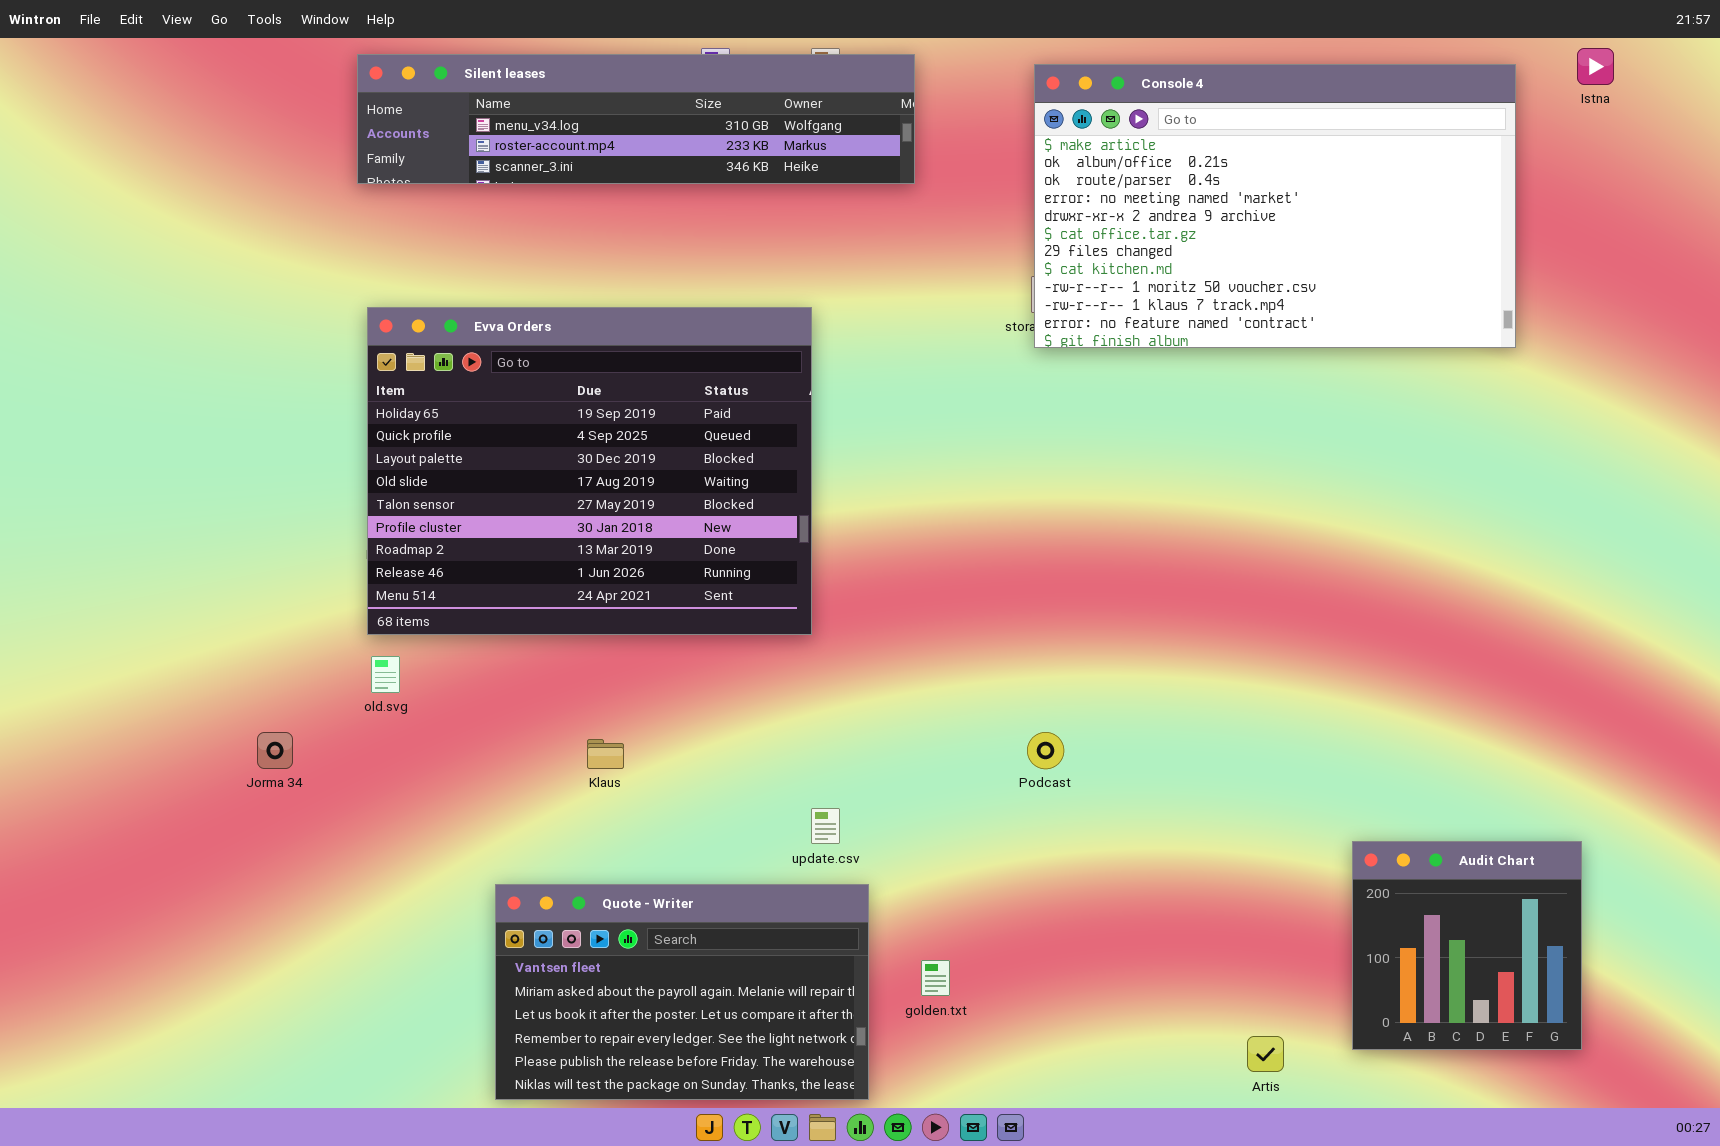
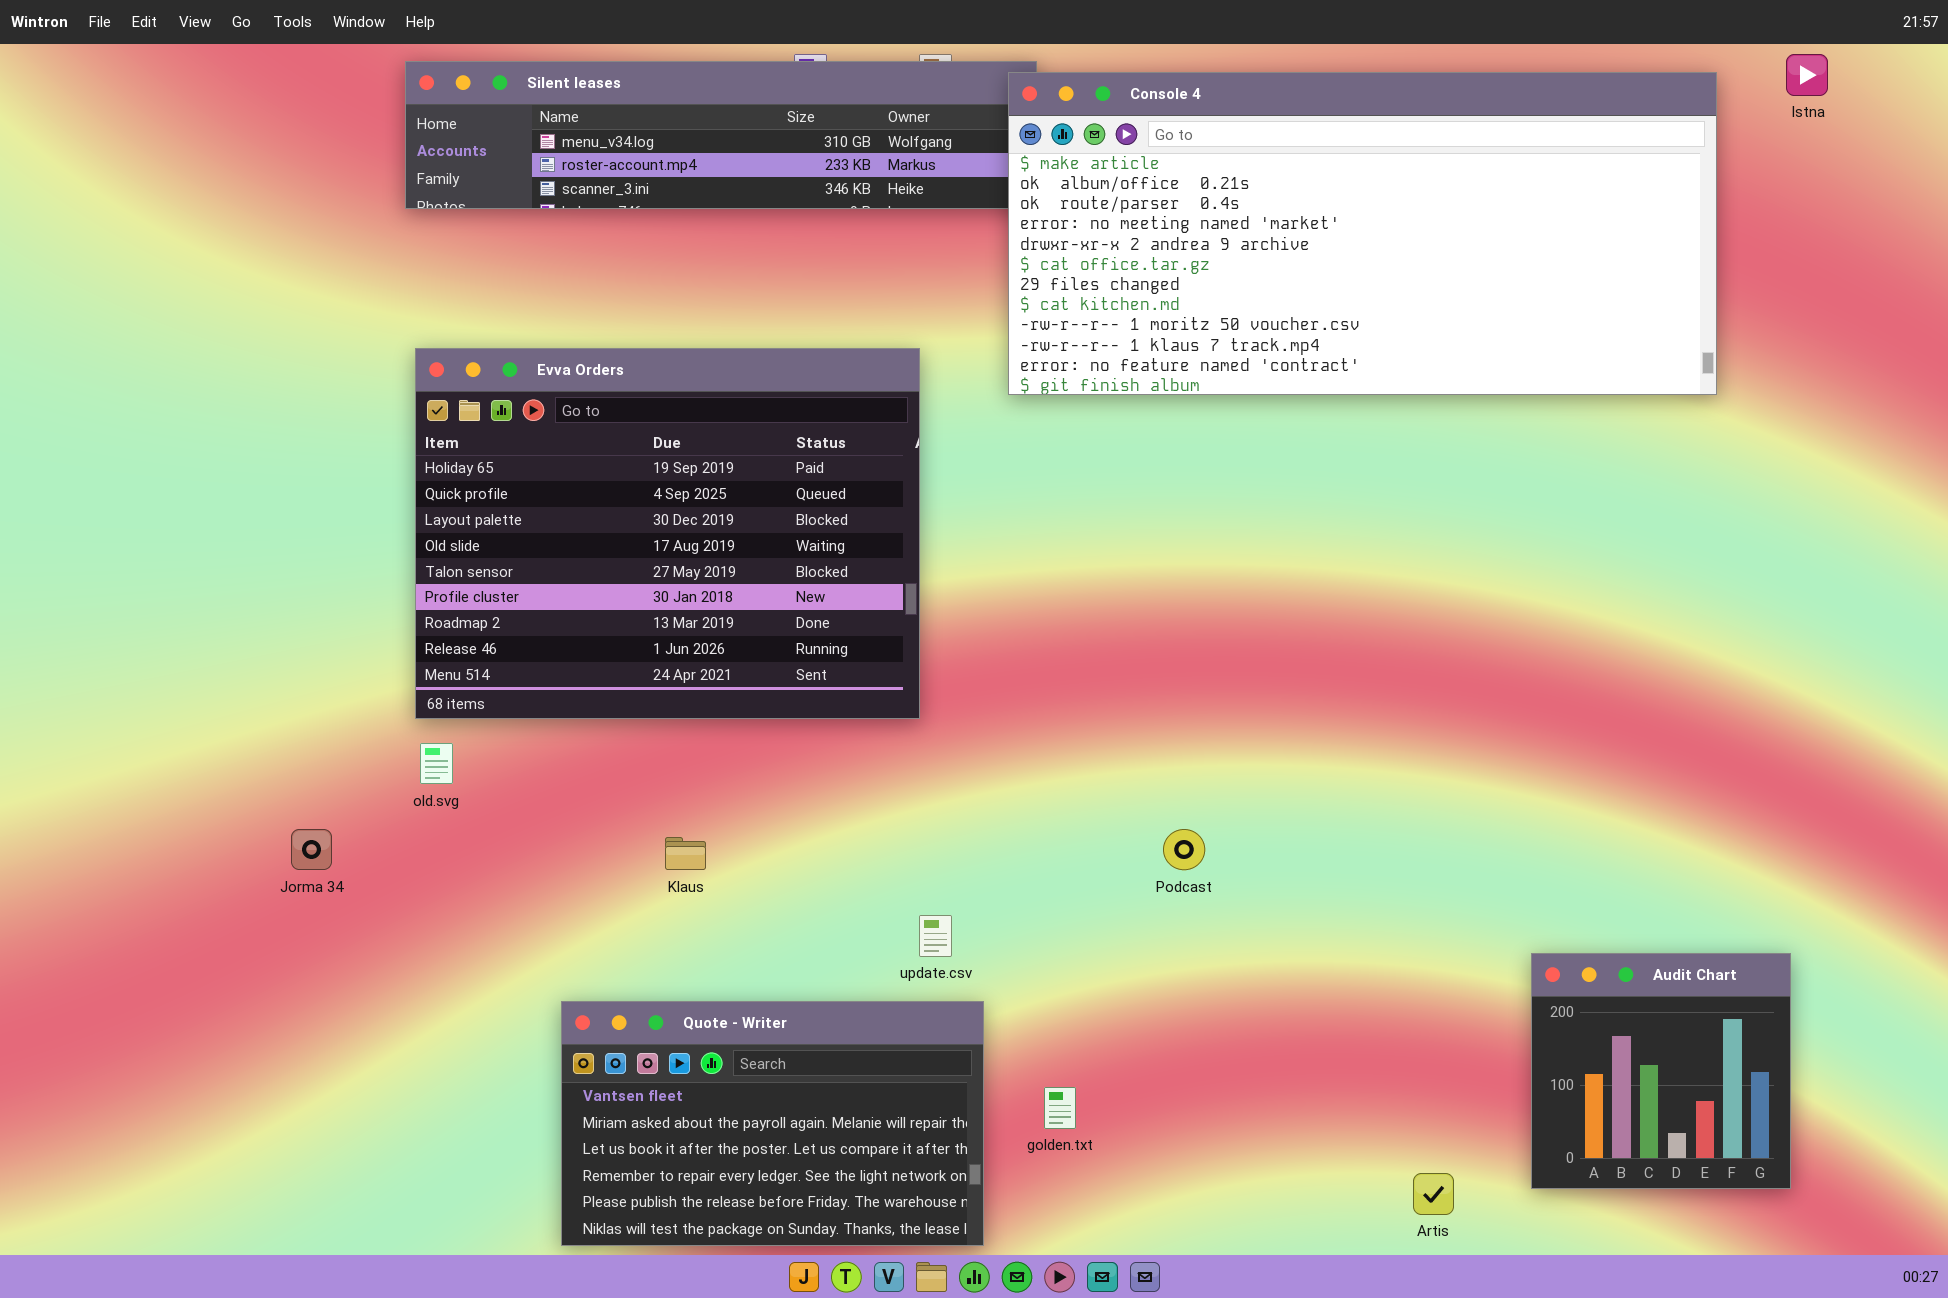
Console 4: [1034,64,1516,348] -> [1008,72,1717,395], resized

